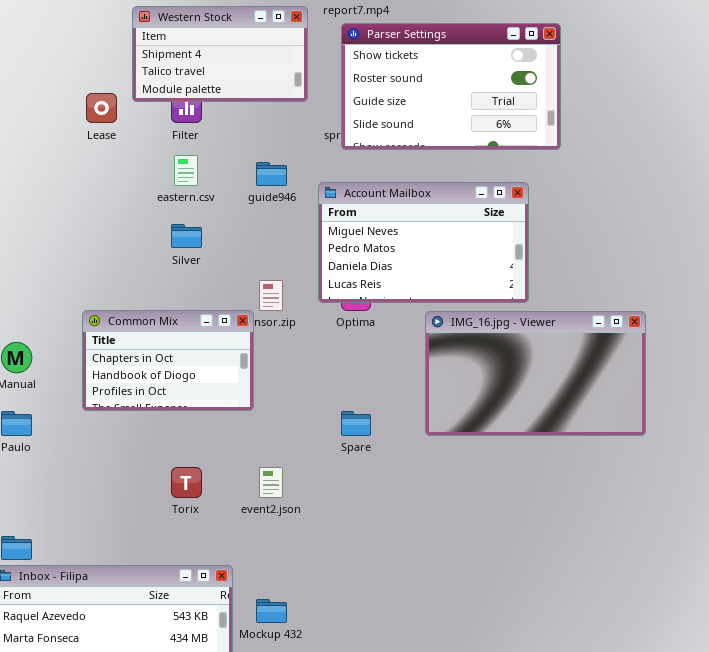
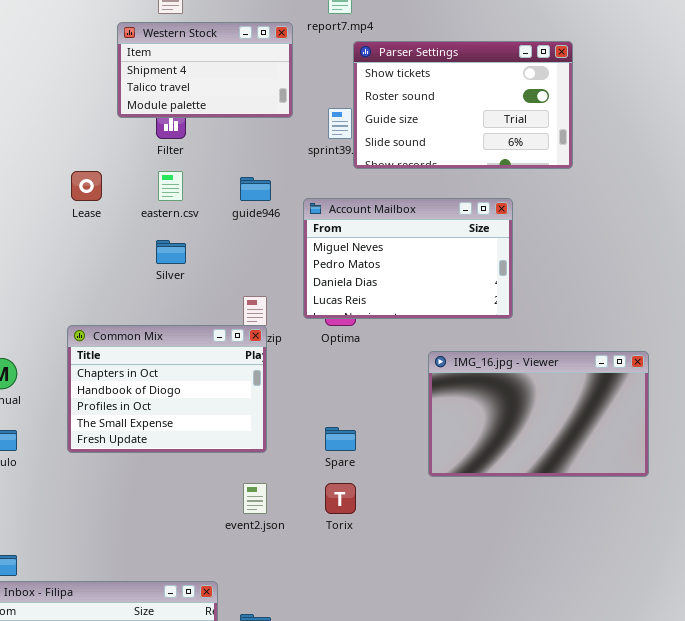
Parser Settings: [341,23,561,150] -> [353,41,573,169], moved
Lease: [86,93,117,123] -> [71,171,102,201], moved
Common Mix: [82,310,254,411] -> [67,325,267,453], resized
IMG_16.jpg - Viewer: [425,311,646,436] -> [428,351,649,477], moved
Torix: [171,467,202,498] -> [325,483,356,514], moved

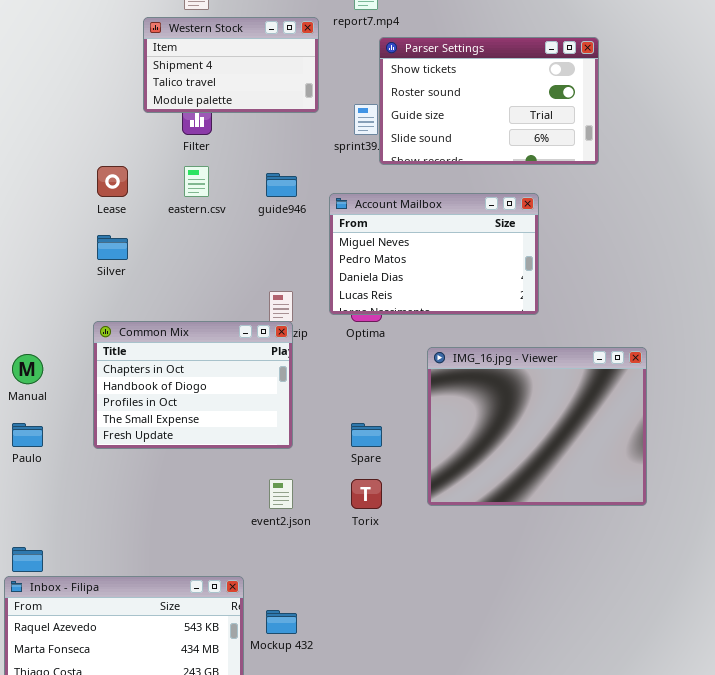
Silver: [156,240,186,264] -> [97,235,128,260], moved
IMG_16.jpg - Viewer: [428,351,649,477] -> [427,347,647,506], moved, resized

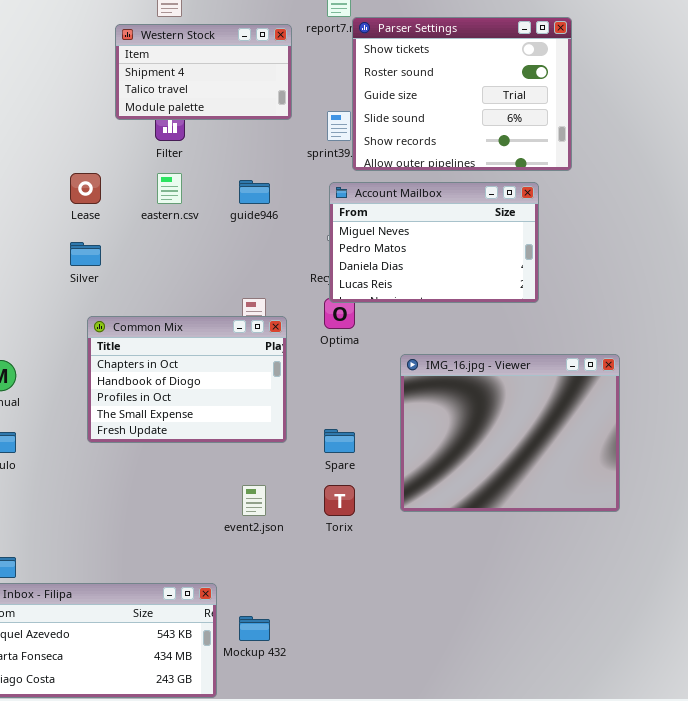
Parser Settings: [379,37,599,165] -> [352,17,572,171], resized
Account Mailbox: [329,193,539,315] -> [329,182,539,303], moved
Common Mix: [93,321,293,449] -> [87,316,287,443], moved

